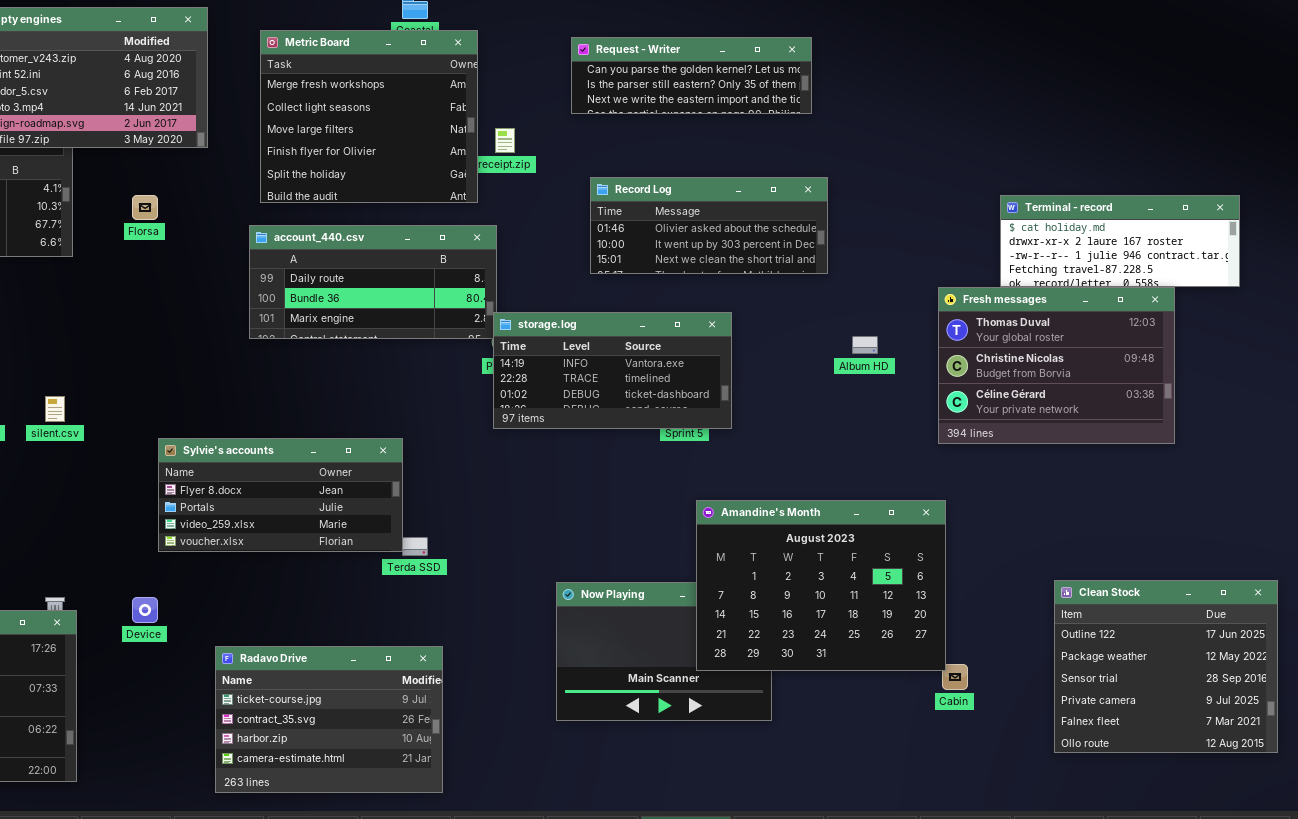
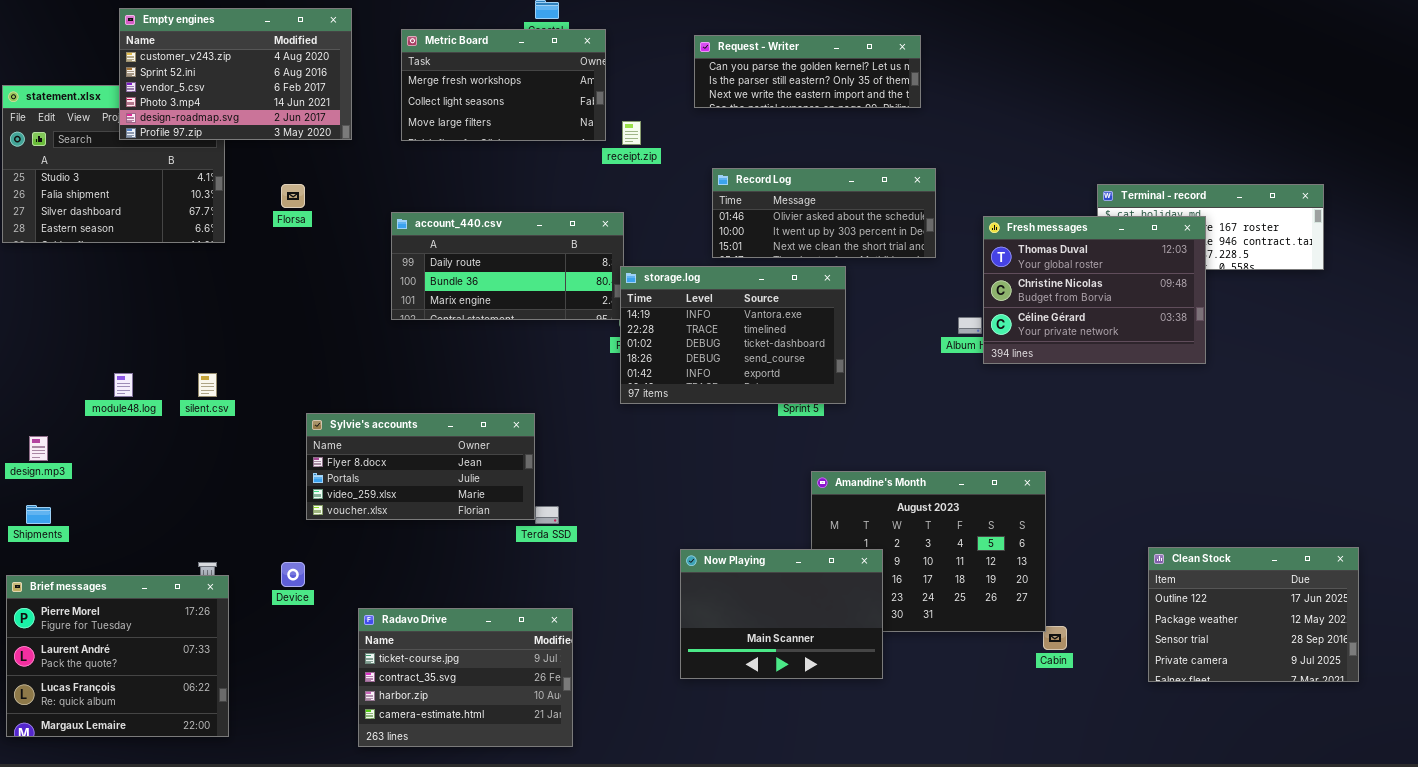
Metric Board: [260,30,478,203] -> [401,29,606,141], resized
Fresh messages: [938,287,1175,444] -> [983,216,1206,364], moved
storage.log: [493,312,732,429] -> [620,266,846,404], resized
Clean Stock: [1054,580,1278,753] -> [1148,547,1359,682], resized
Now Playing: [556,582,772,721] -> [680,549,883,679], raised

